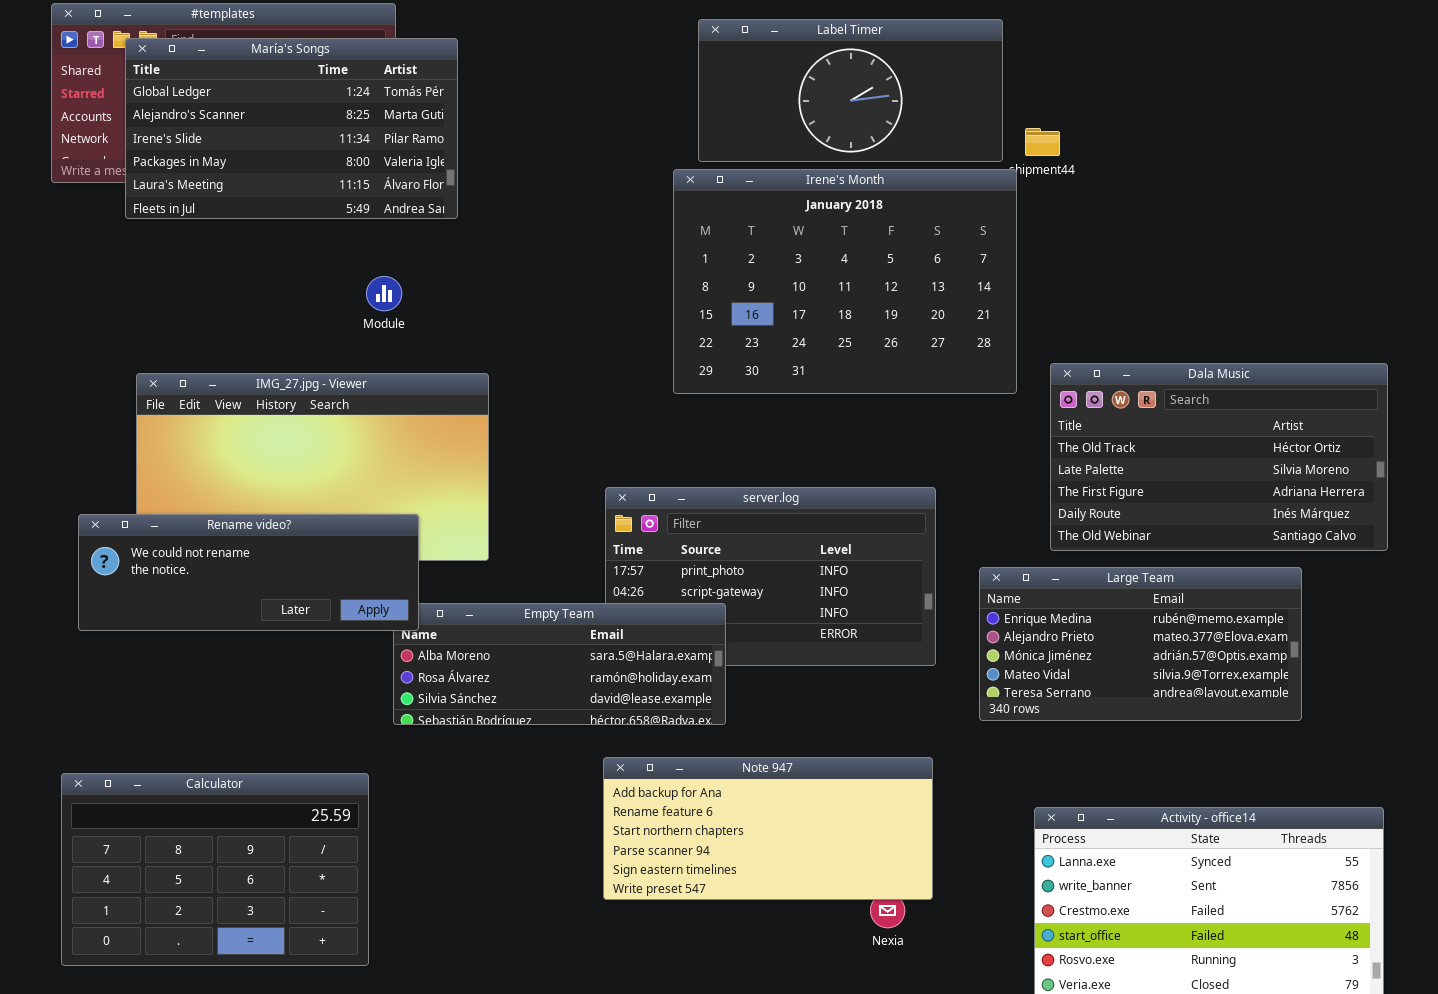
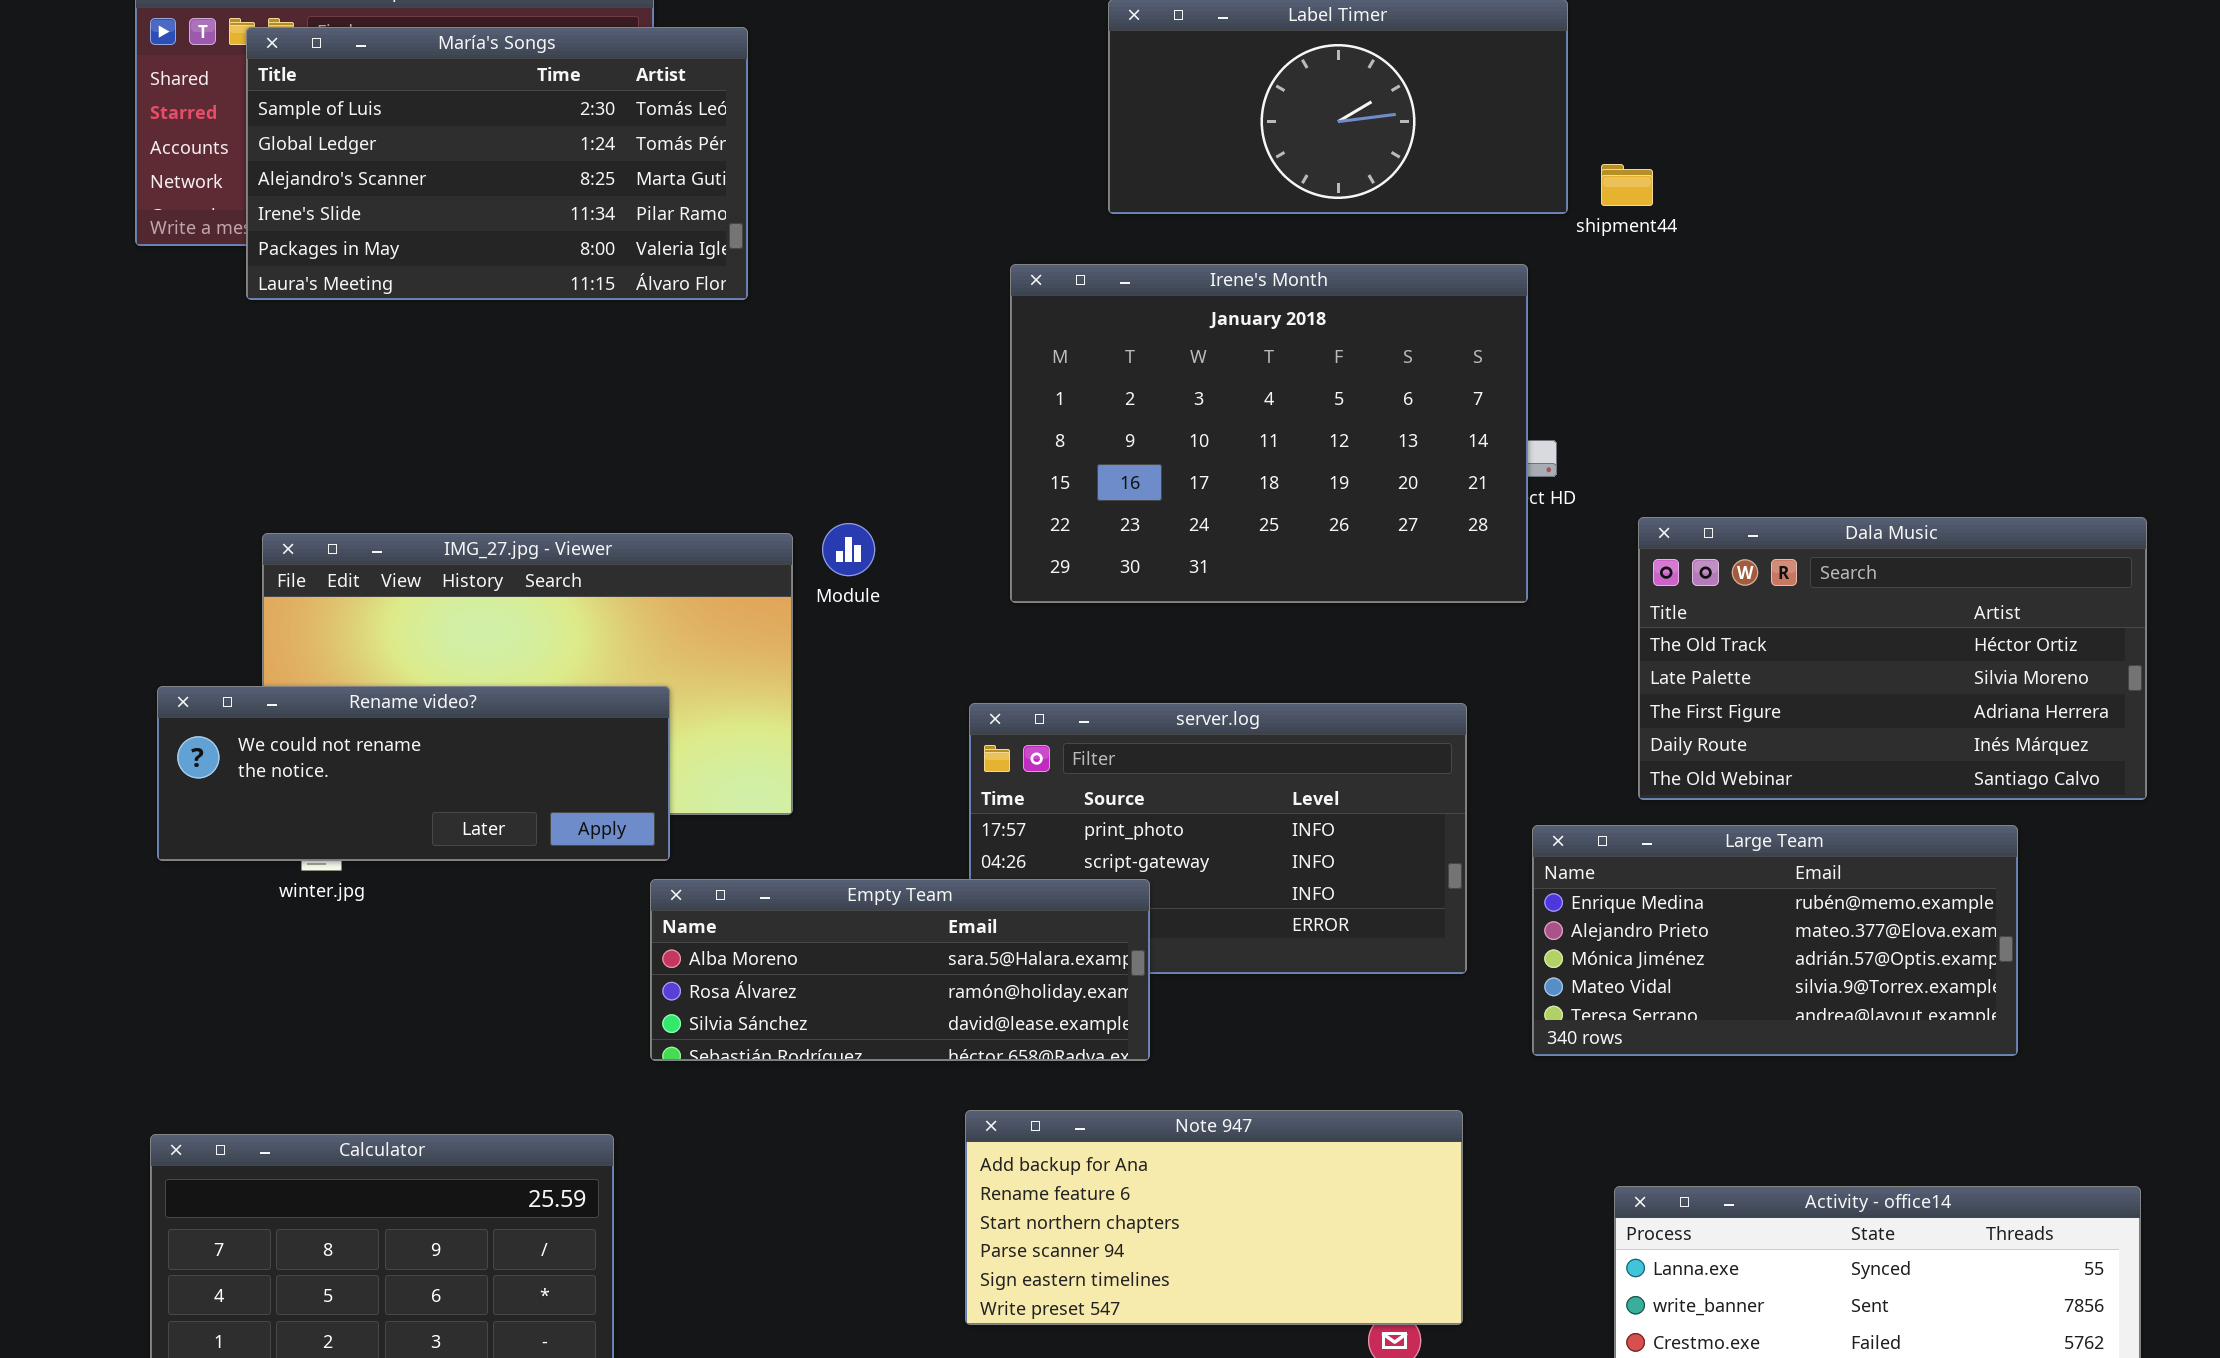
María's Songs: [125,38,458,219] -> [246,27,748,300], scrolled up 1 row
Irene's Month: [673,169,1017,394] -> [1010,264,1528,603], moved
Module: [366,276,402,311] -> [822,523,875,576], moved
Rename video?: [78,514,419,631] -> [157,686,670,861], moved

